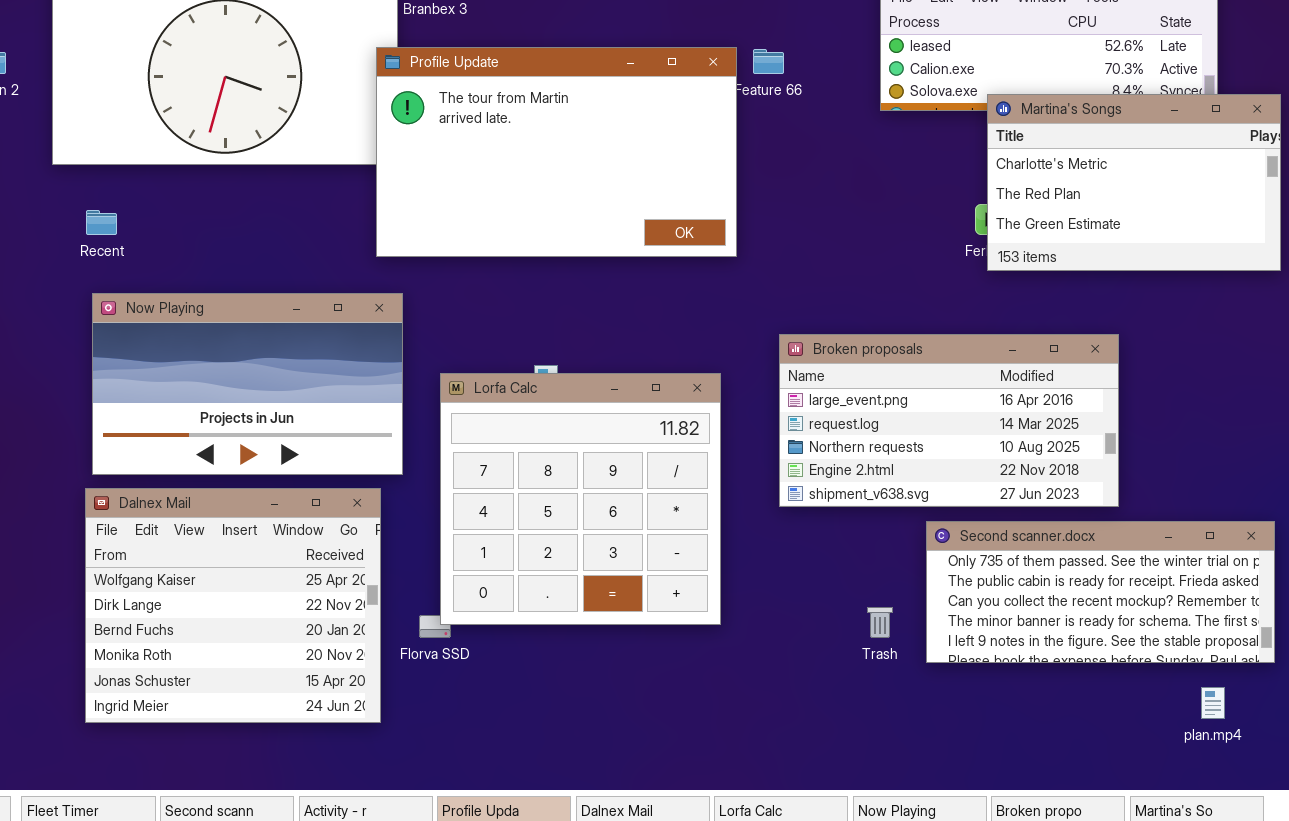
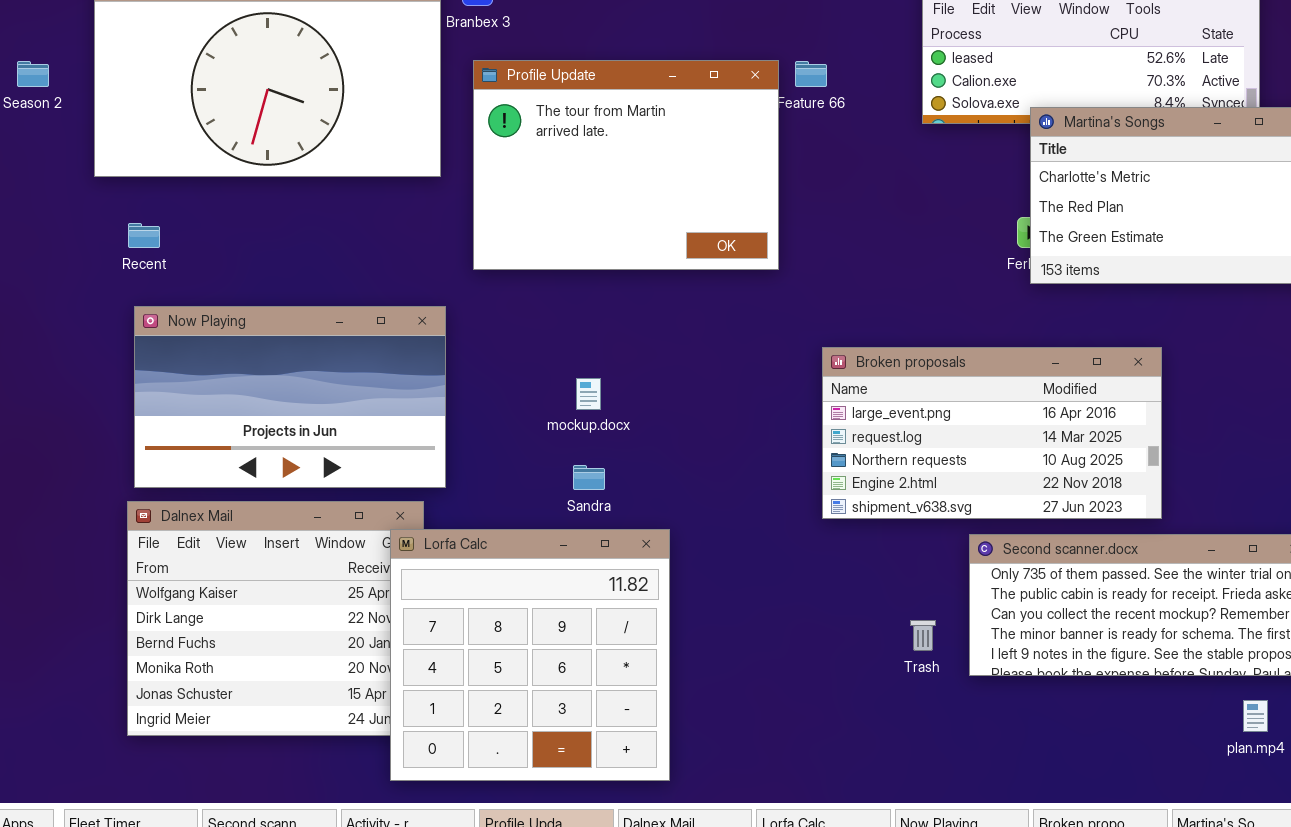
Profile Update: [376,47,737,257] -> [473,60,779,270], resized
Lorfa Calc: [440,373,721,625] -> [390,529,670,781], moved

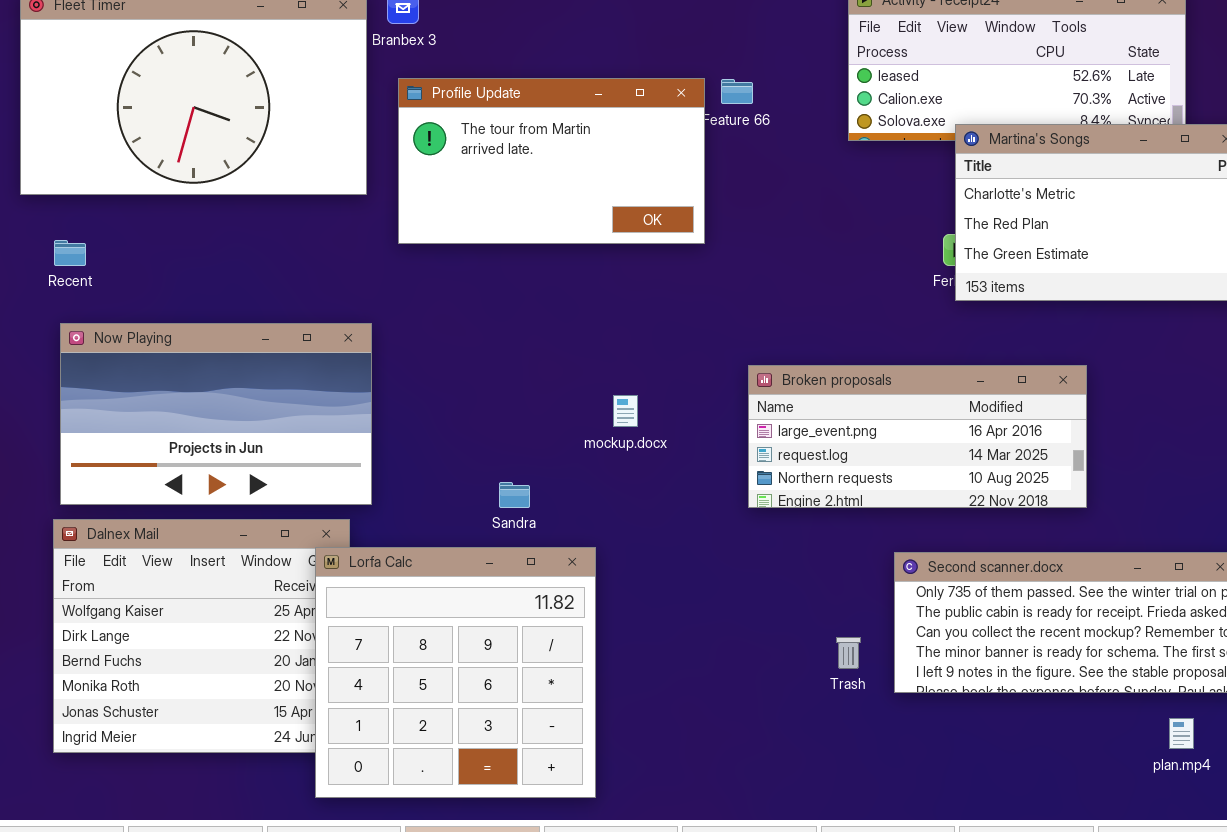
Profile Update: [473,60,779,270] -> [398,78,705,244], resized
Broken proposals: [822,347,1162,519] -> [748,365,1087,508], resized
mockup.docx: [576,378,601,410] -> [613,395,638,427], moved

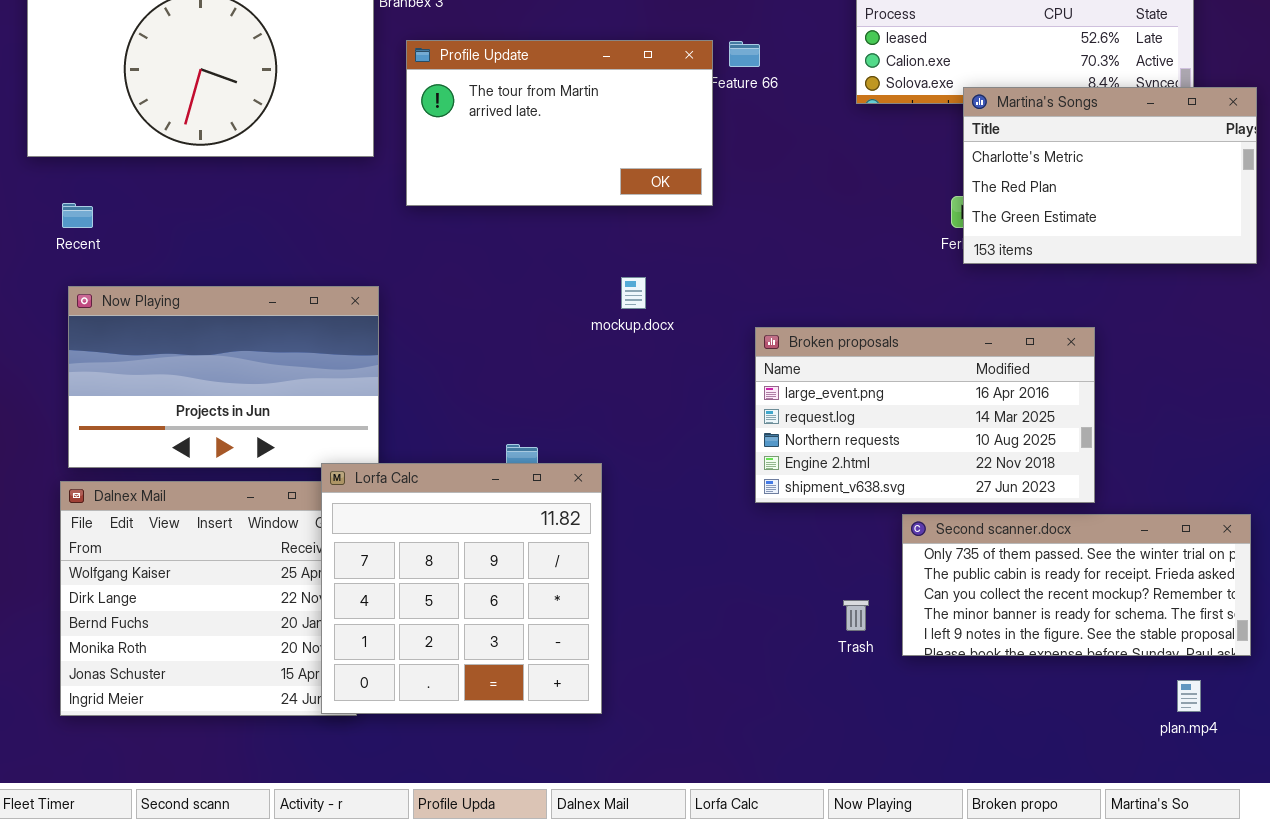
Broken proposals: [748,365,1087,508] -> [755,327,1095,503], resized
mockup.docx: [613,395,638,427] -> [621,277,646,309], moved
Lorfa Calc: [315,547,596,798] -> [321,463,602,714], moved

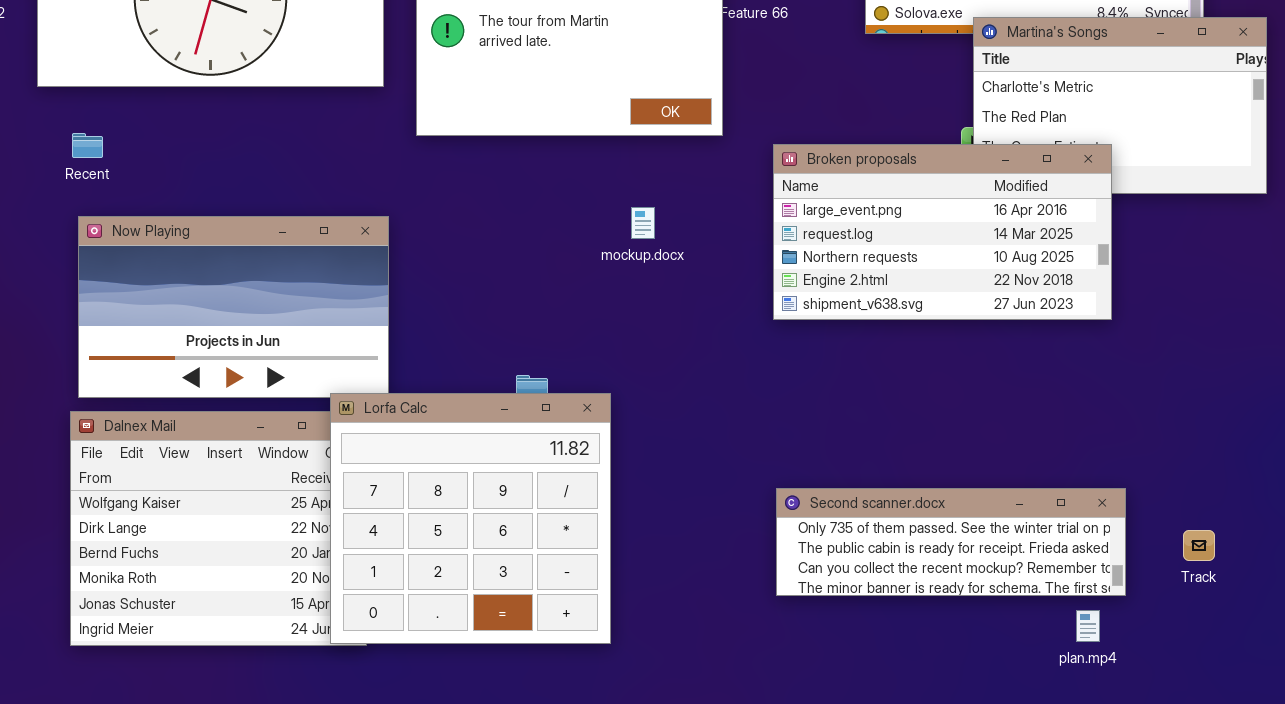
Broken proposals: [755,327,1095,503] -> [773,144,1112,320], moved
Second scanner.docx: [902,514,1251,656] -> [776,488,1126,596], moved, resized
plan.mp4: [1177,680,1201,712] -> [1076,610,1100,642], moved

